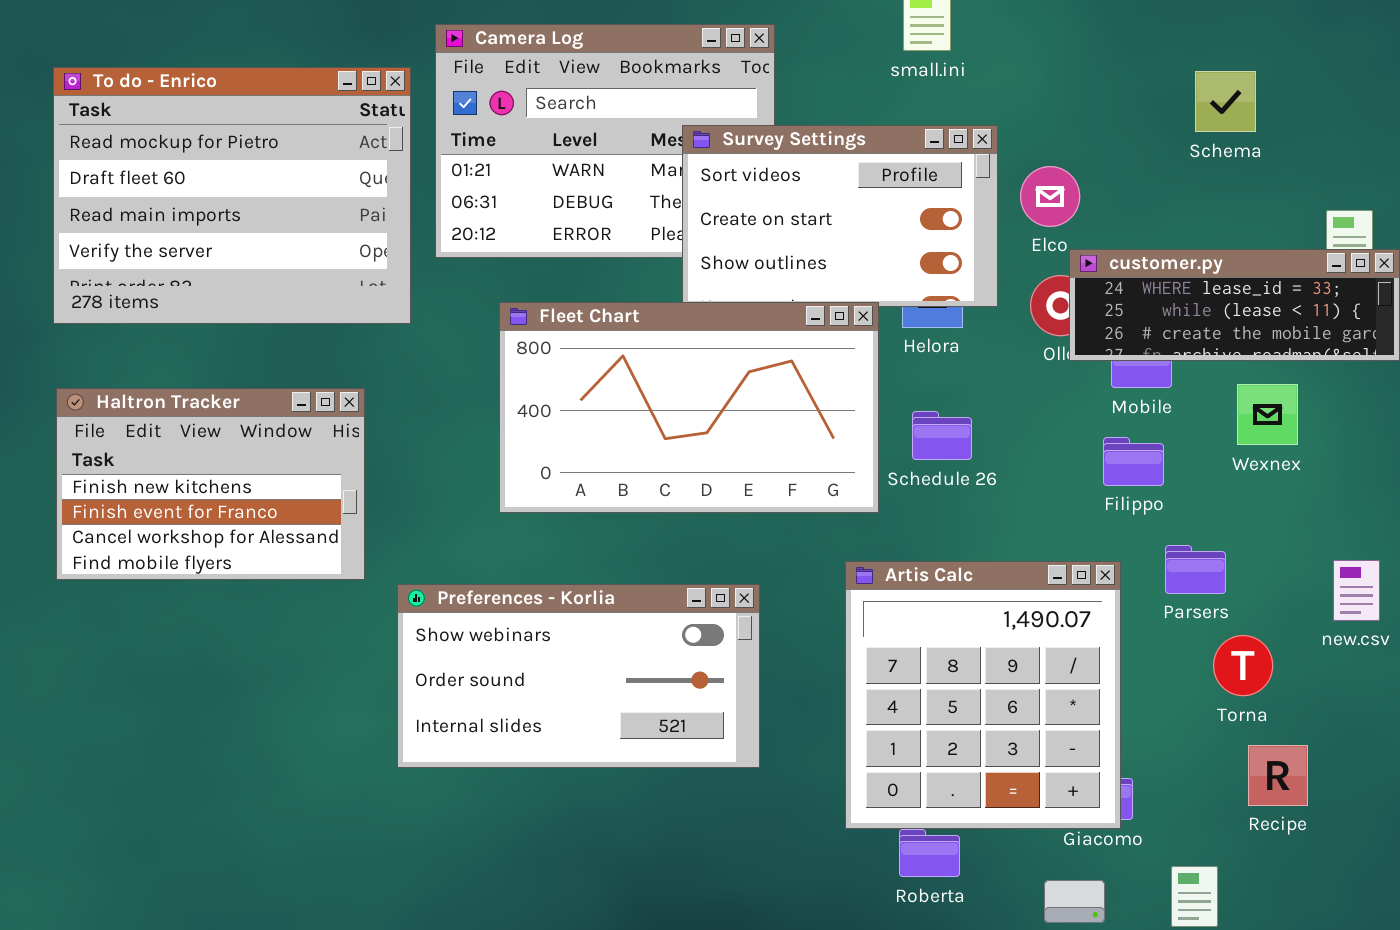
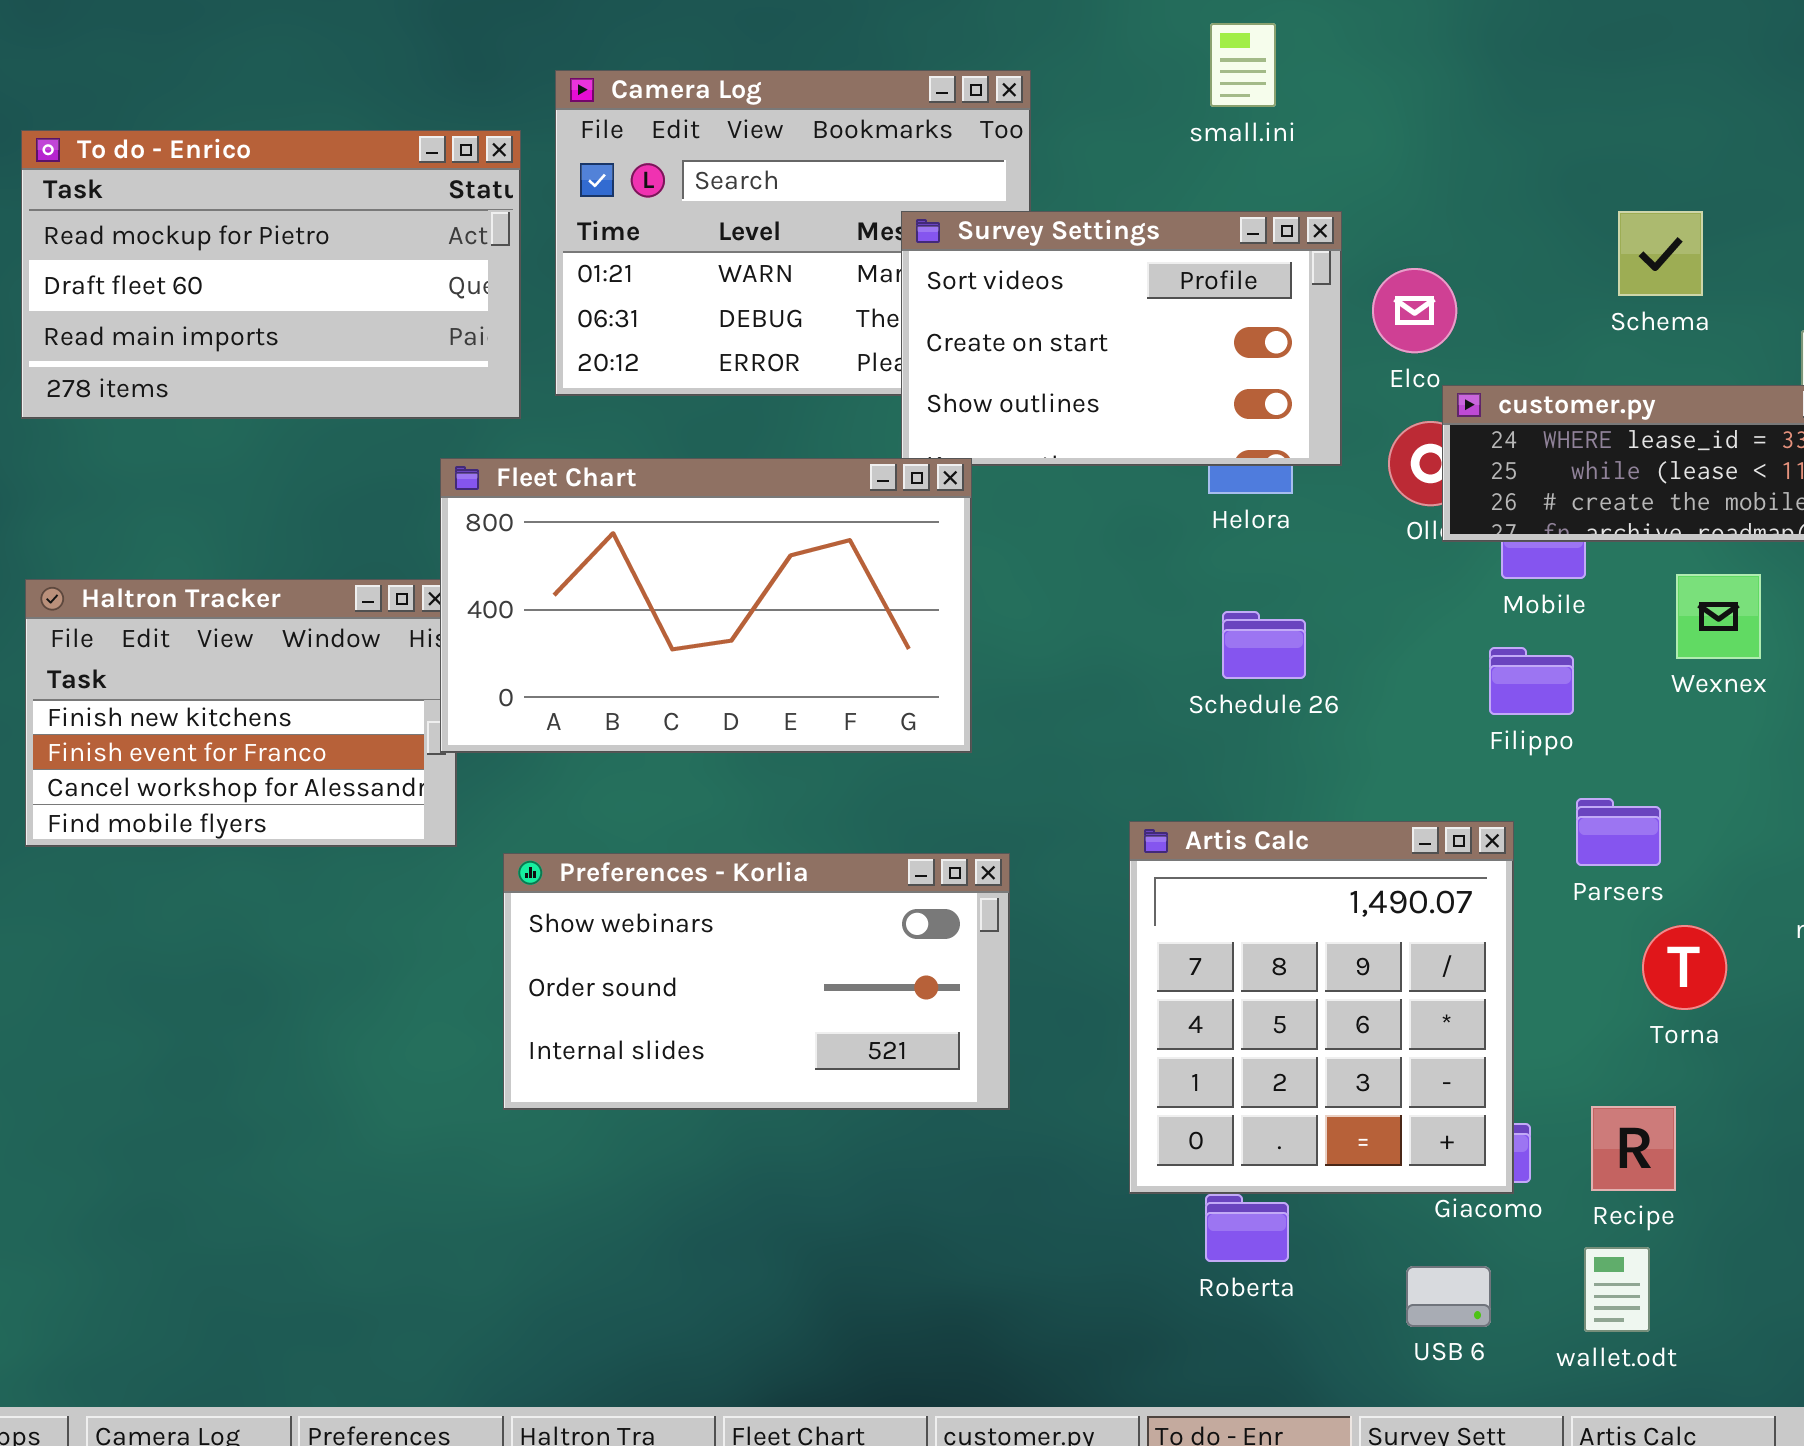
To do - Enrico: [53,67,411,324] -> [21,130,521,419], resized
Schema: [1195,71,1256,132] -> [1618,211,1703,296], moved
Fleet Chart: [499,302,879,513] -> [440,458,972,753], moved
Recipe: [1248,745,1308,806] -> [1591,1106,1676,1191], moved

